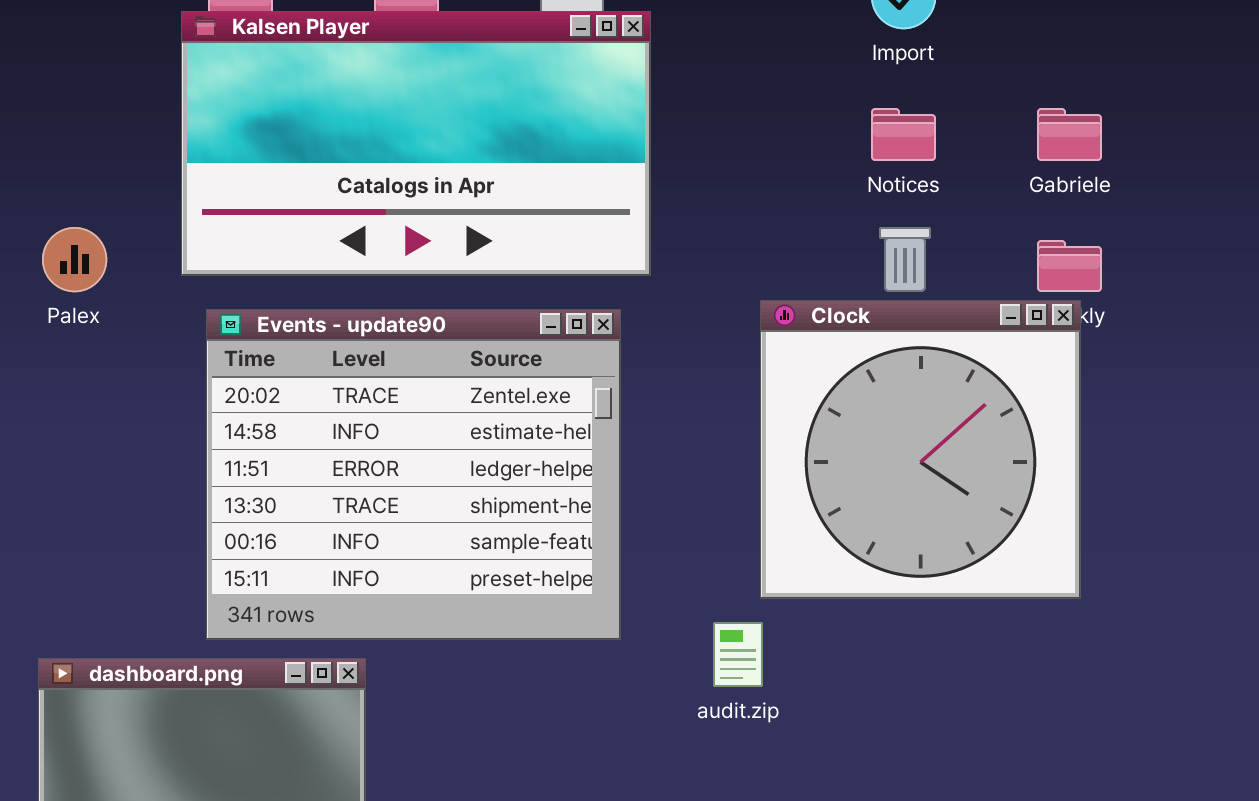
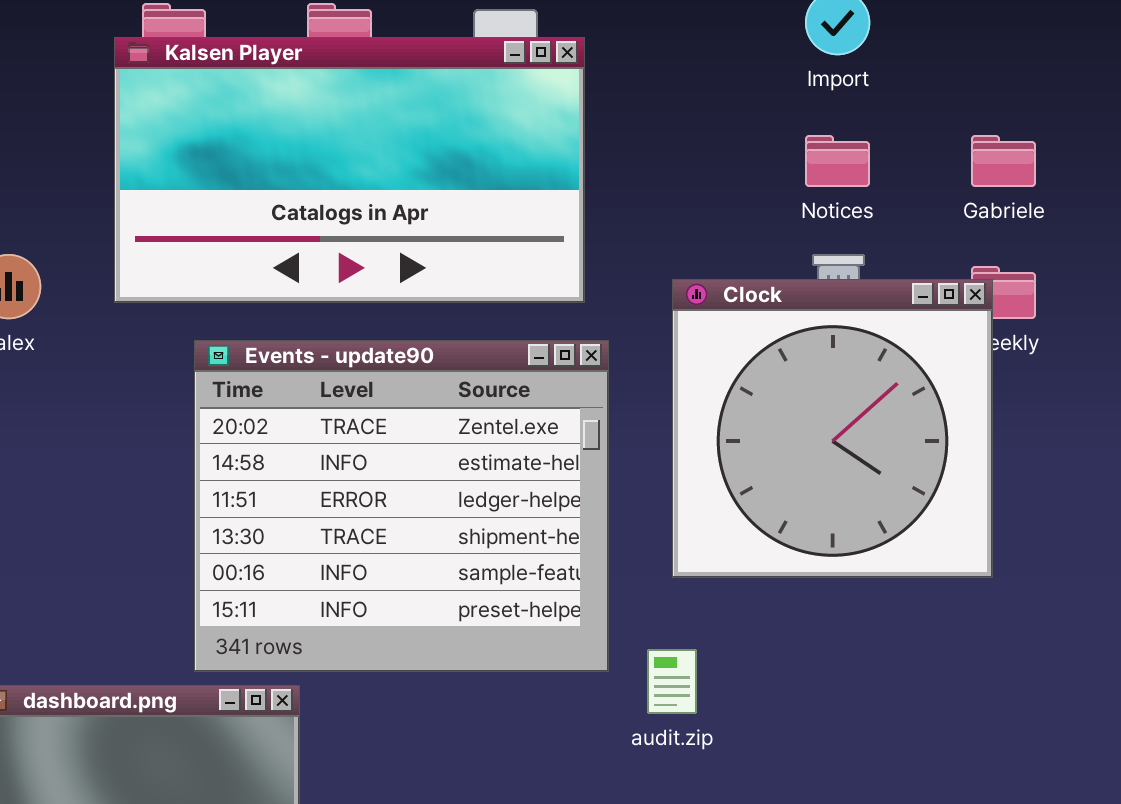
Clock: [760,300,1081,599] -> [672,279,993,578], moved
Events - update90: [206,309,621,640] -> [194,340,609,672], moved

